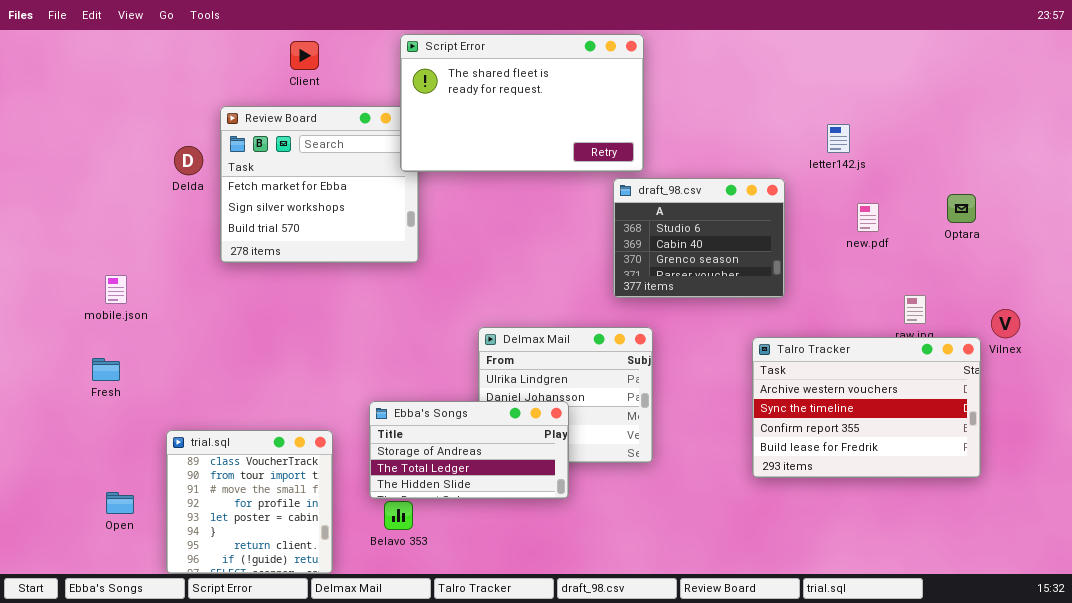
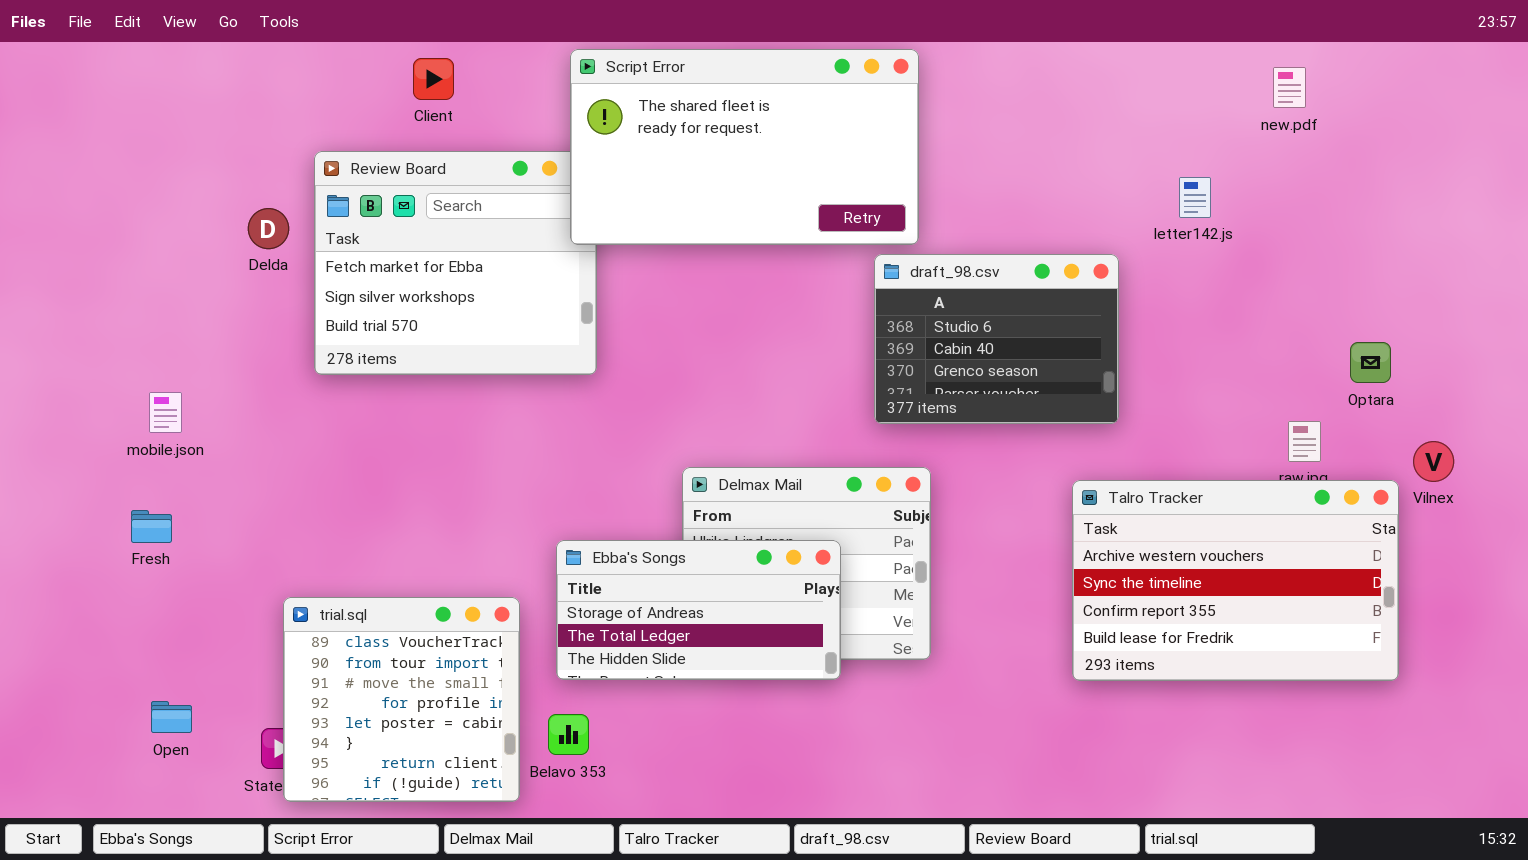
Optara: [947,194,976,223] -> [1350,342,1391,383], moved
new.pdf: [857,203,879,232] -> [1273,67,1306,108], moved
Ebba's Songs: [369,401,569,499] -> [556,540,841,680], moved
trial.sql: [166,430,333,574] -> [283,597,520,802], moved

